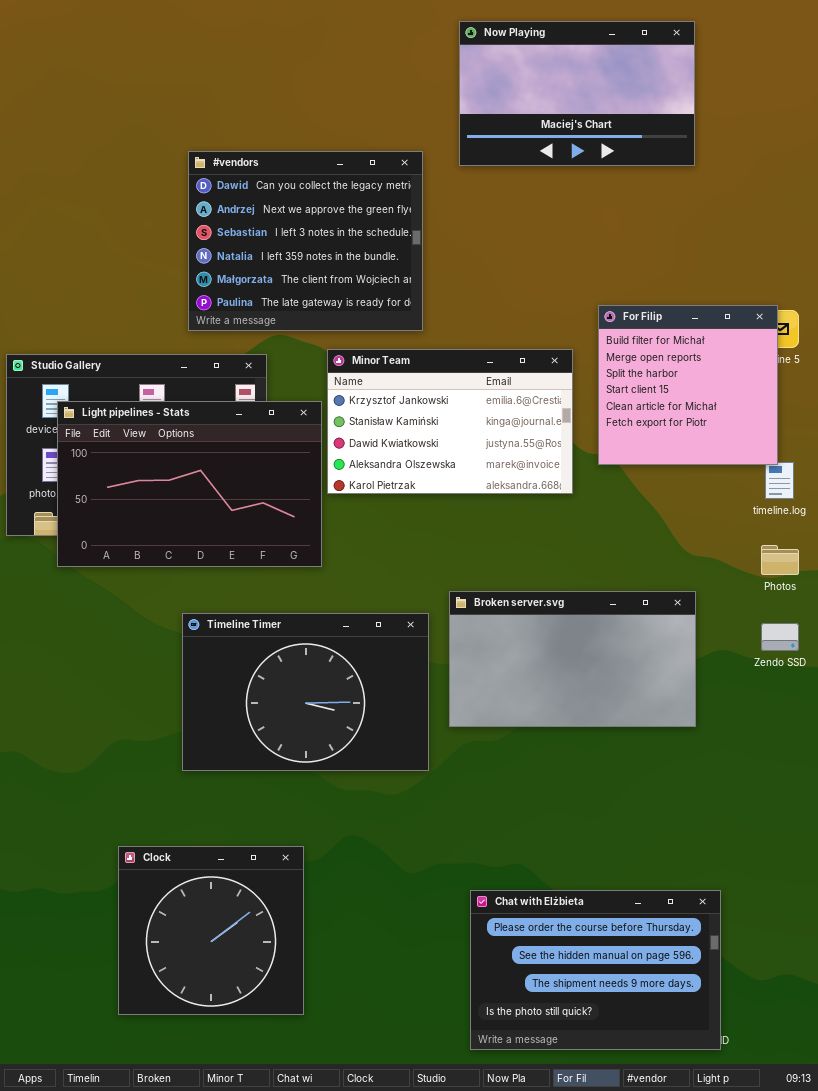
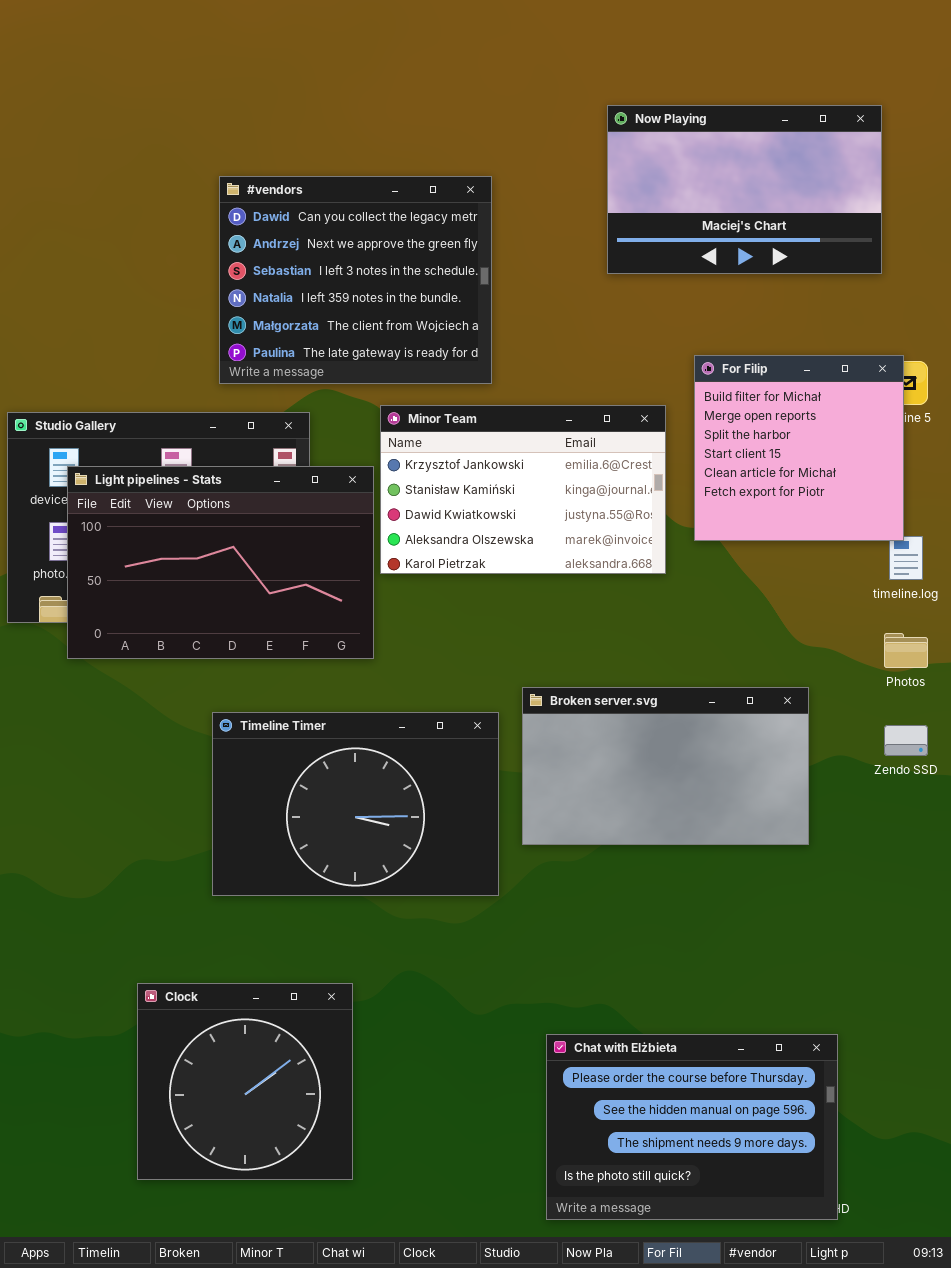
Now Playing: [459,21,695,166] -> [607,105,882,274], moved

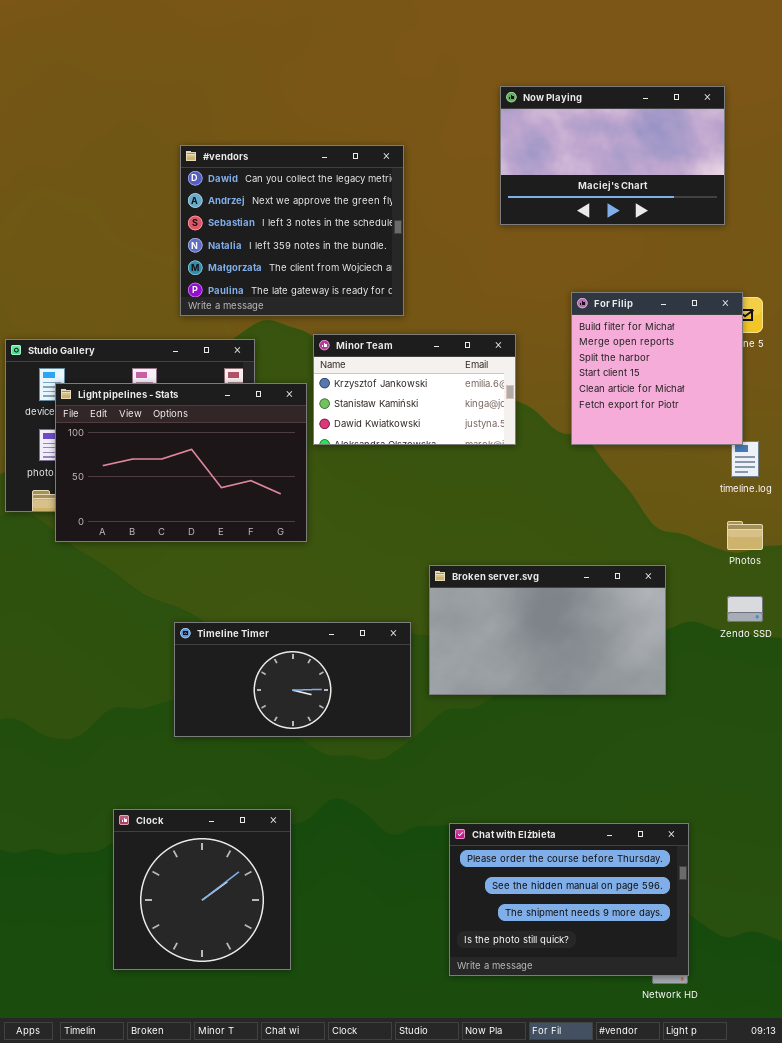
Minor Team: [380,405,666,574] -> [313,334,516,445], resized
Timeline Timer: [212,712,499,896] -> [174,622,411,737], resized
Chat with Elżbieta: [546,1034,838,1220] -> [449,823,689,976], moved

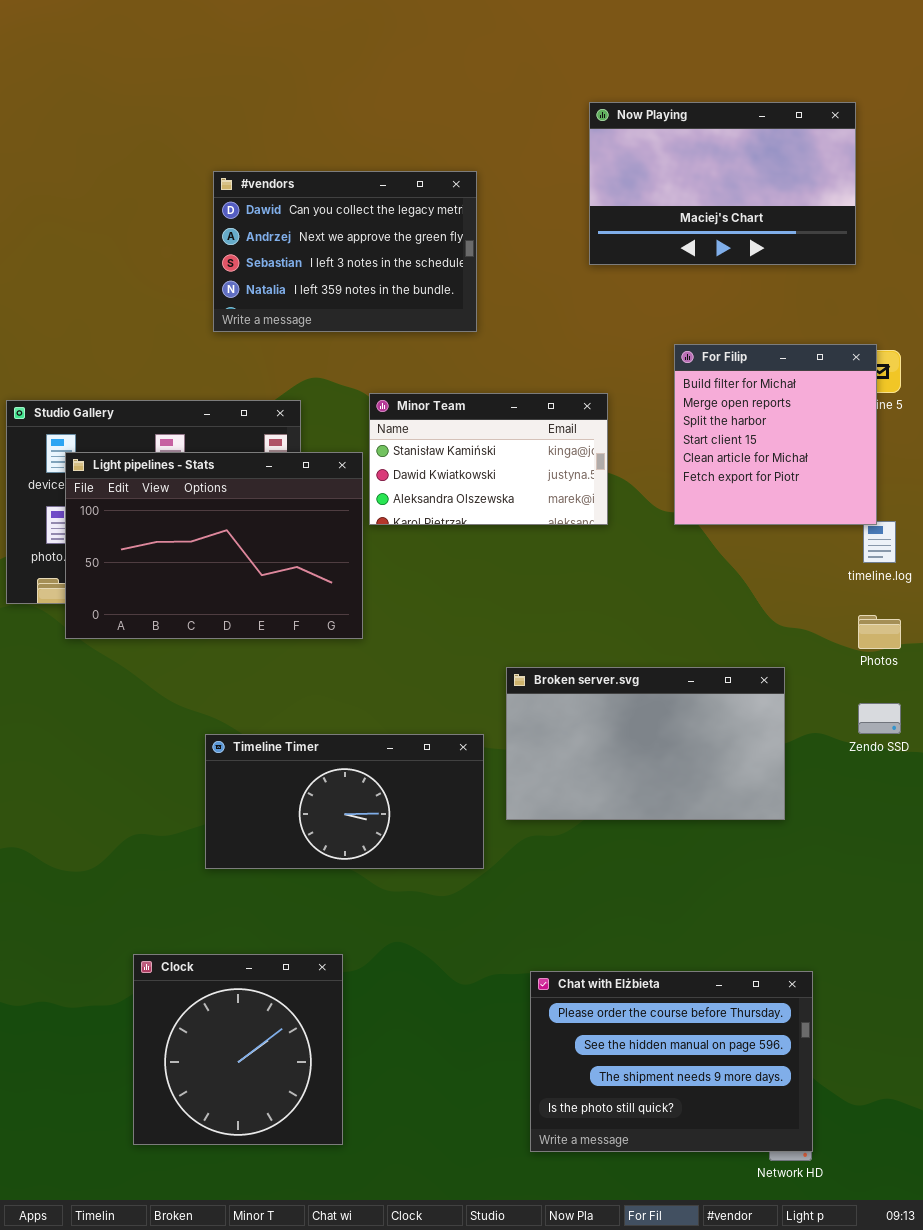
#vendors: [180,145,404,316] -> [213,171,477,332], resized
Minor Team: [313,334,516,445] -> [369,393,608,525], scrolled down 1 row

